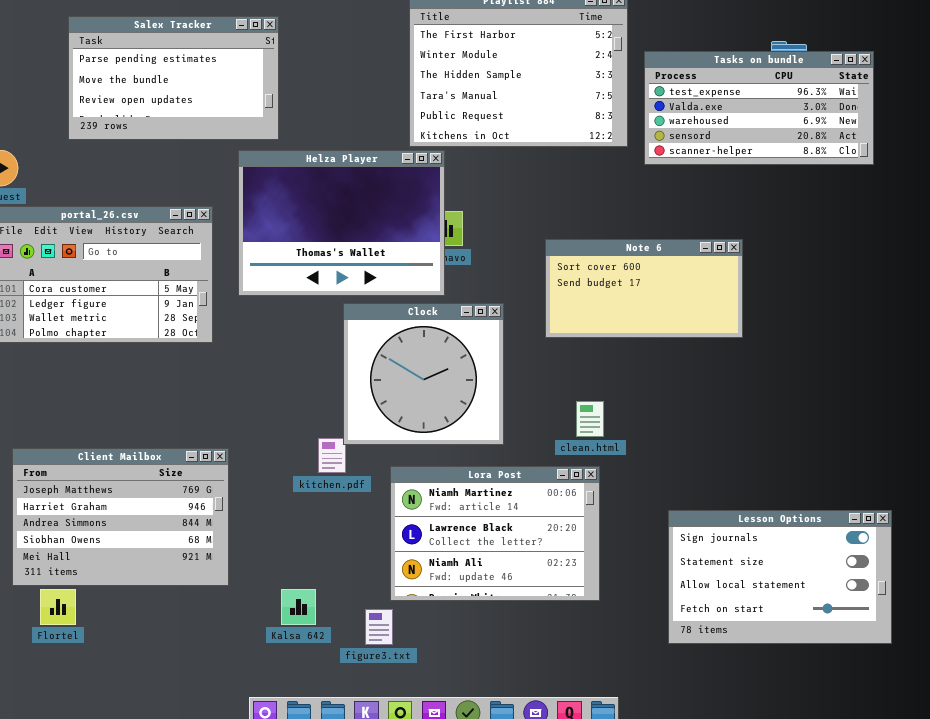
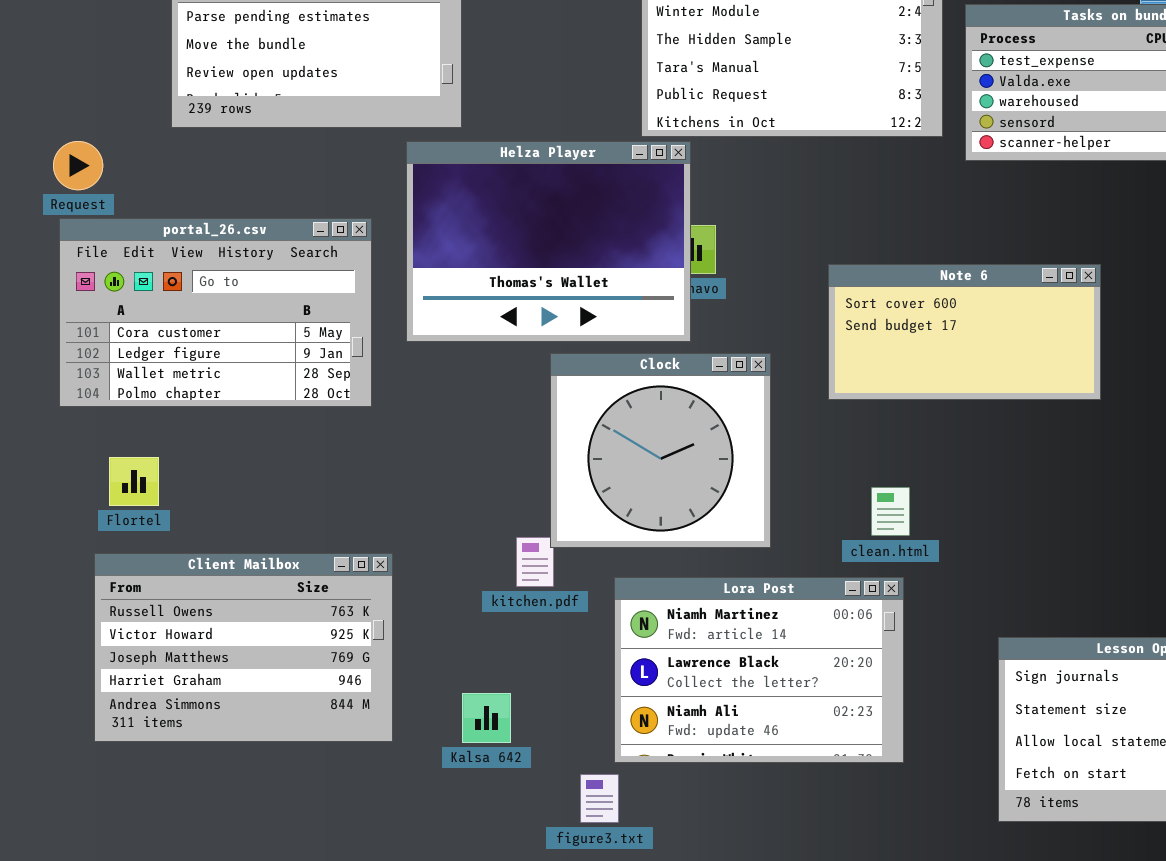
Client Mailbox: [12,448,229,586] -> [94,553,393,742], scrolled up 2 rows
Flortel: [40,589,76,625] -> [109,457,159,506], moved
Kalsa 642: [281,589,316,625] -> [462,693,511,743], moved

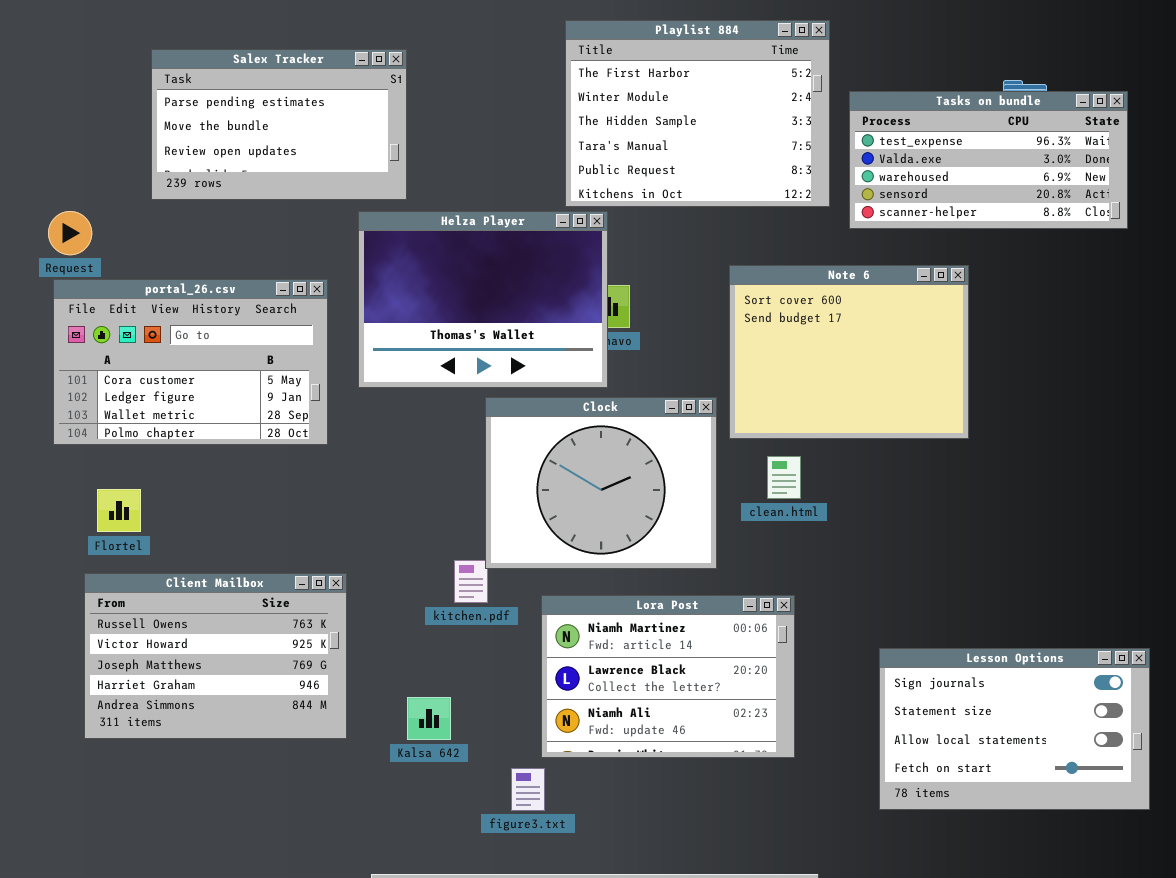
Note 6: [828,264,1101,400] -> [729,265,969,439], resized
Clock: [550,353,771,548] -> [485,397,717,569], resized
clean.html: [871,487,910,536] -> [767,456,801,499], moved

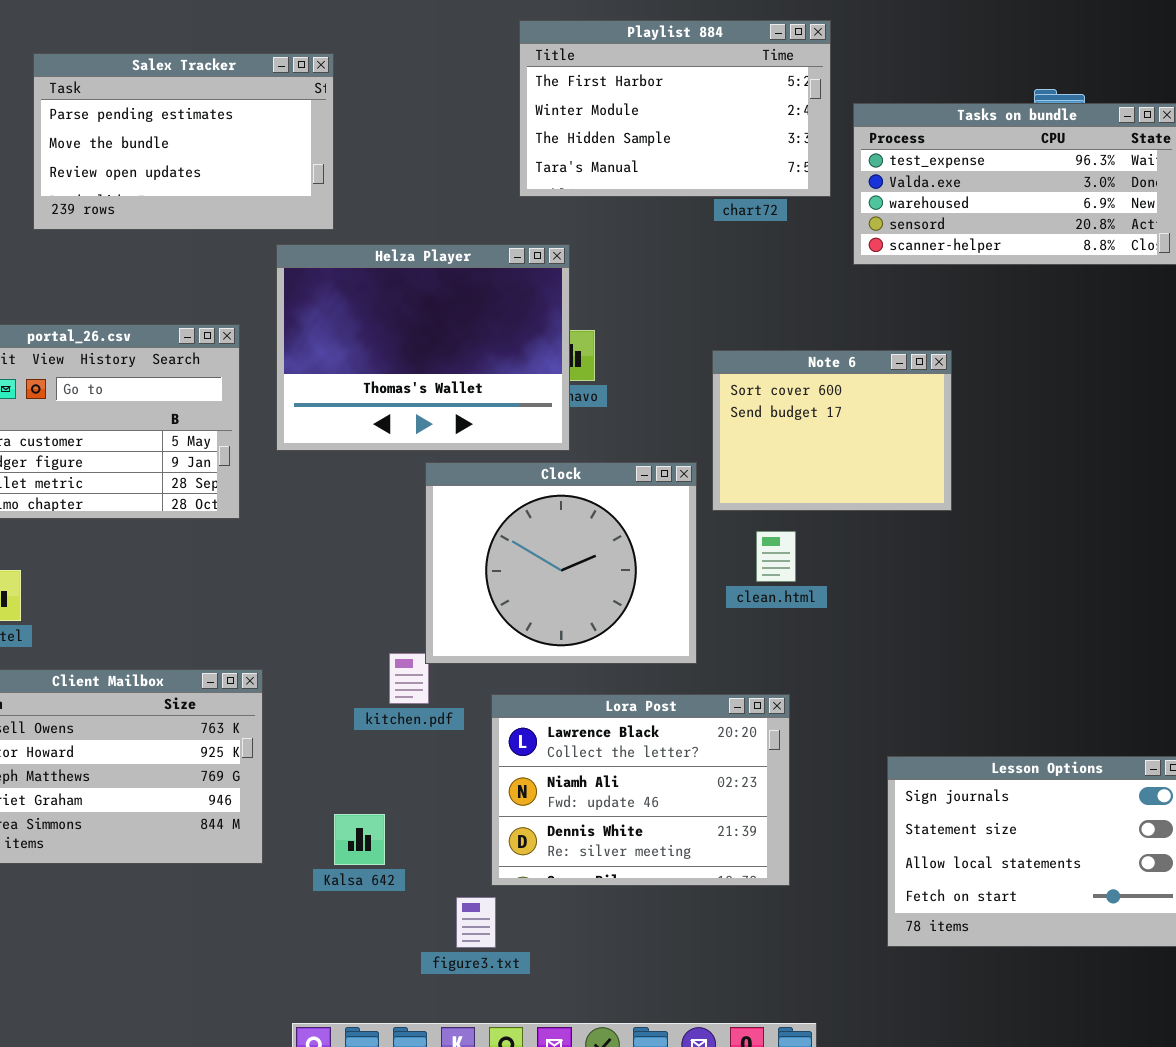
Playlist 884: [565,20,830,207] -> [519,20,831,197], resized
Note 6: [729,265,969,439] -> [712,350,952,511], resized
Lora Post: [541,595,795,758] -> [491,694,790,886], scrolled down 1 row

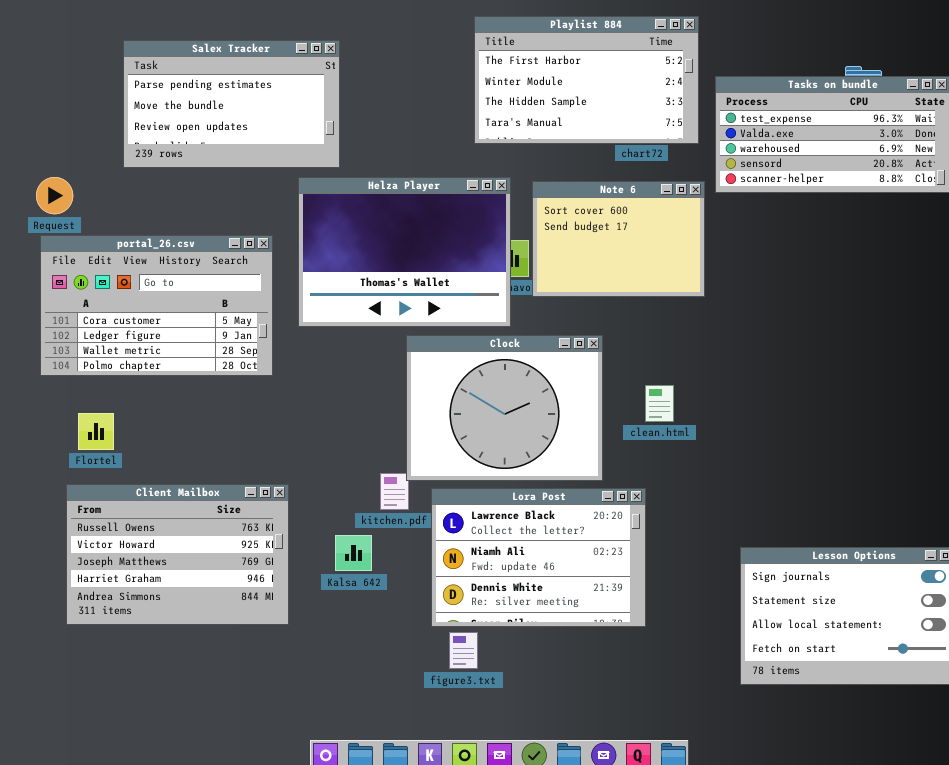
Note 6: [712,350,952,511] -> [532,181,705,297], moved
Lora Post: [491,694,790,886] -> [431,488,646,627], moved
Kalsa 642: [334,814,385,865] -> [335,535,372,571], moved
figure3.txt: [456,897,496,948] -> [449,632,478,669], moved

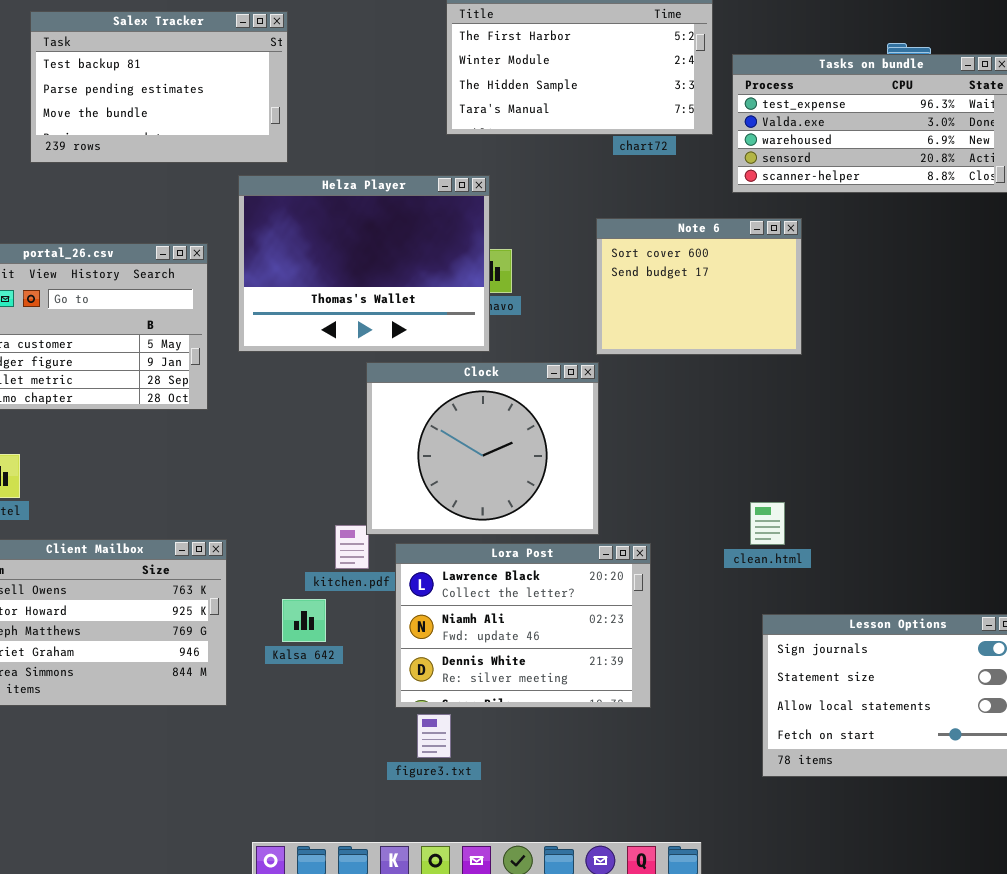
Salex Tracker: [123,40,340,168] -> [30,11,288,163], scrolled up 1 row
Note 6: [532,181,705,297] -> [596,218,802,355], moved
clean.html: [645,385,674,422] -> [750,502,785,545], moved

